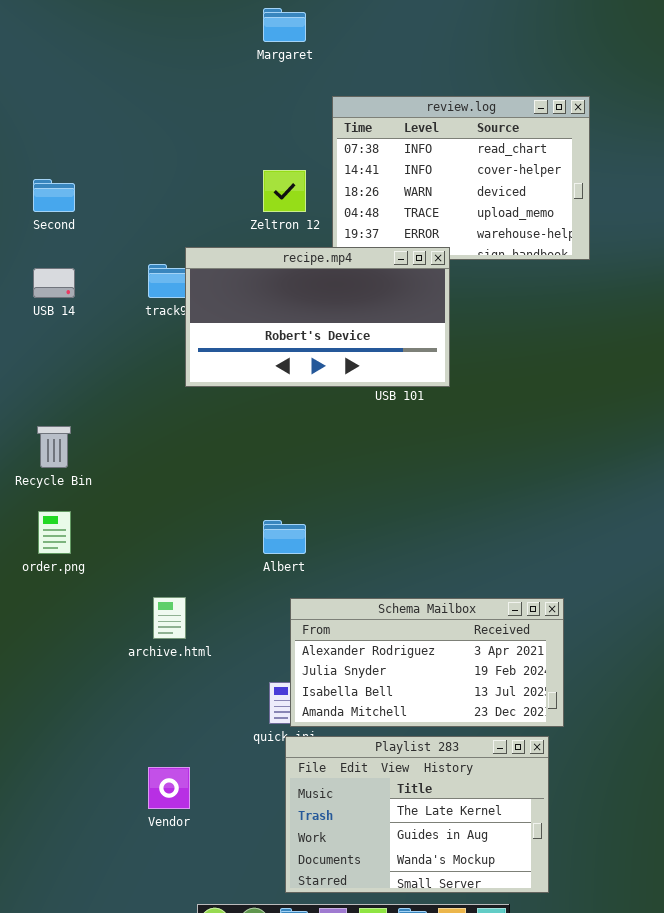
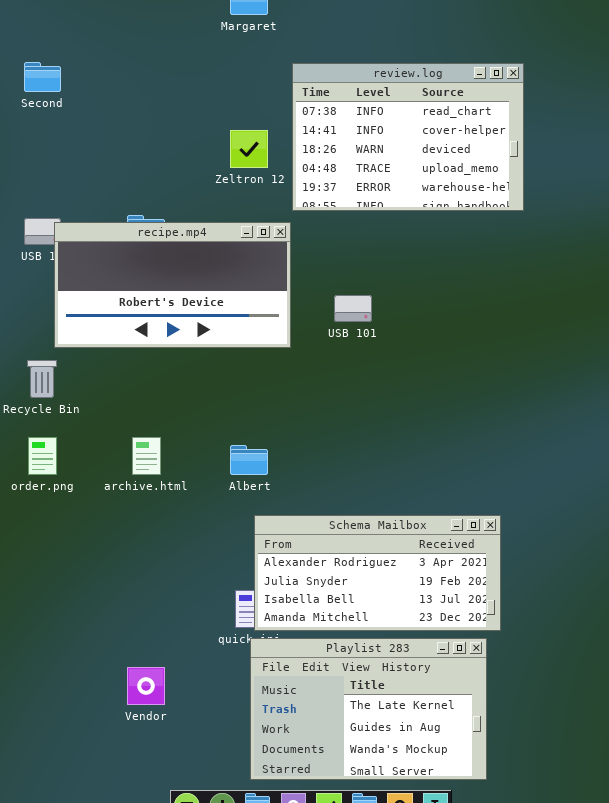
Second: [33,179,75,212] -> [24,62,61,92], moved
recipe.mp4: [185,247,450,387] -> [54,222,291,348], moved
archive.html: [153,597,186,639] -> [132,437,161,475], moved

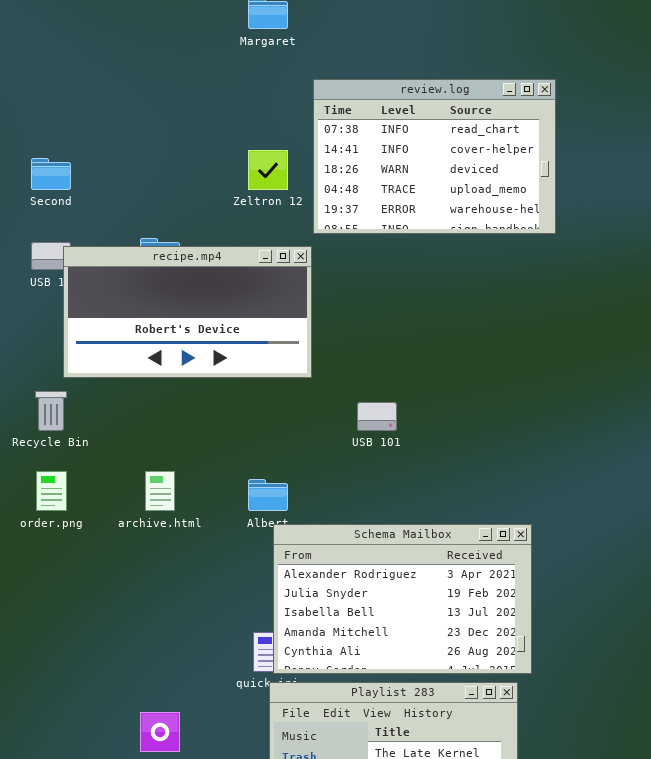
Second: [24,62,61,92] -> [31,158,71,190], moved
USB 101: [334,295,372,322] -> [357,402,397,431], moved
Schema Mailbox: [254,515,501,631] -> [273,524,532,674], resized

